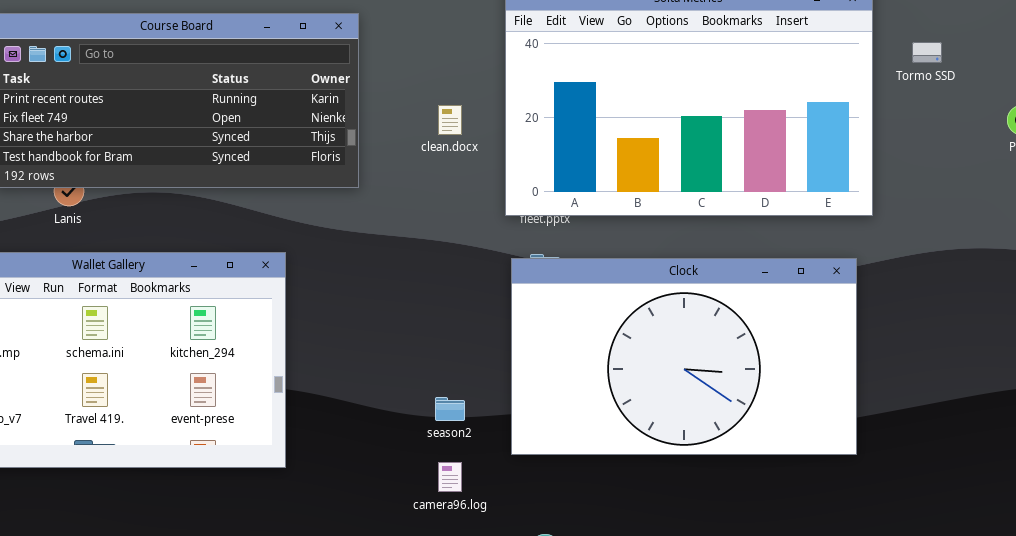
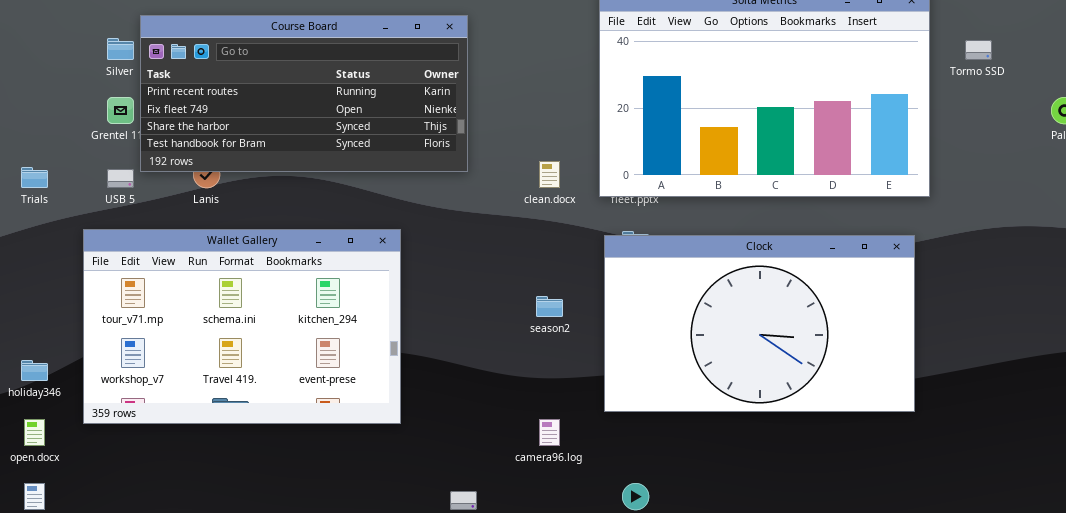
clean.docx: [438,105,462,135] -> [539,161,560,188], moved
season2: [435,397,465,421] -> [536,296,563,317], moved

